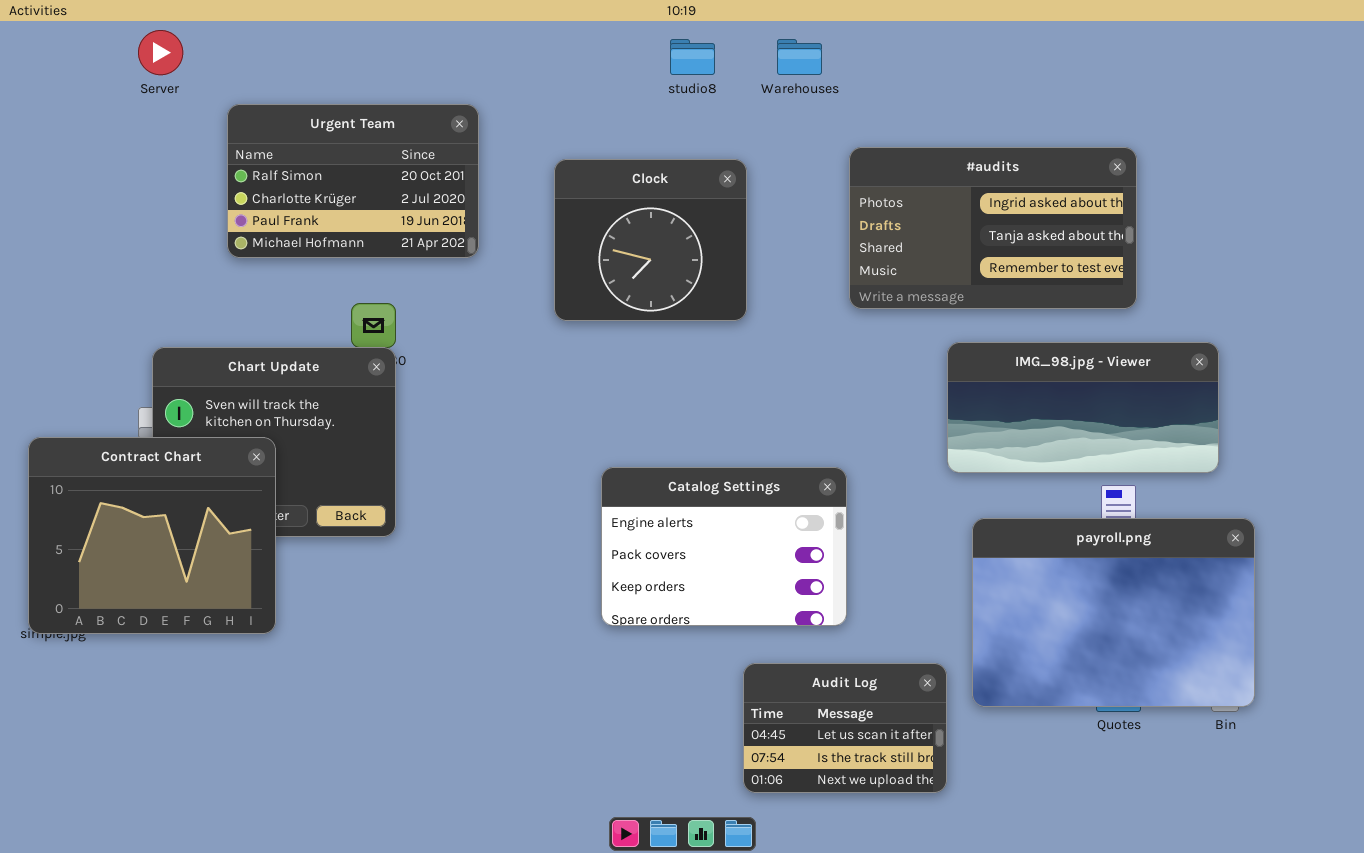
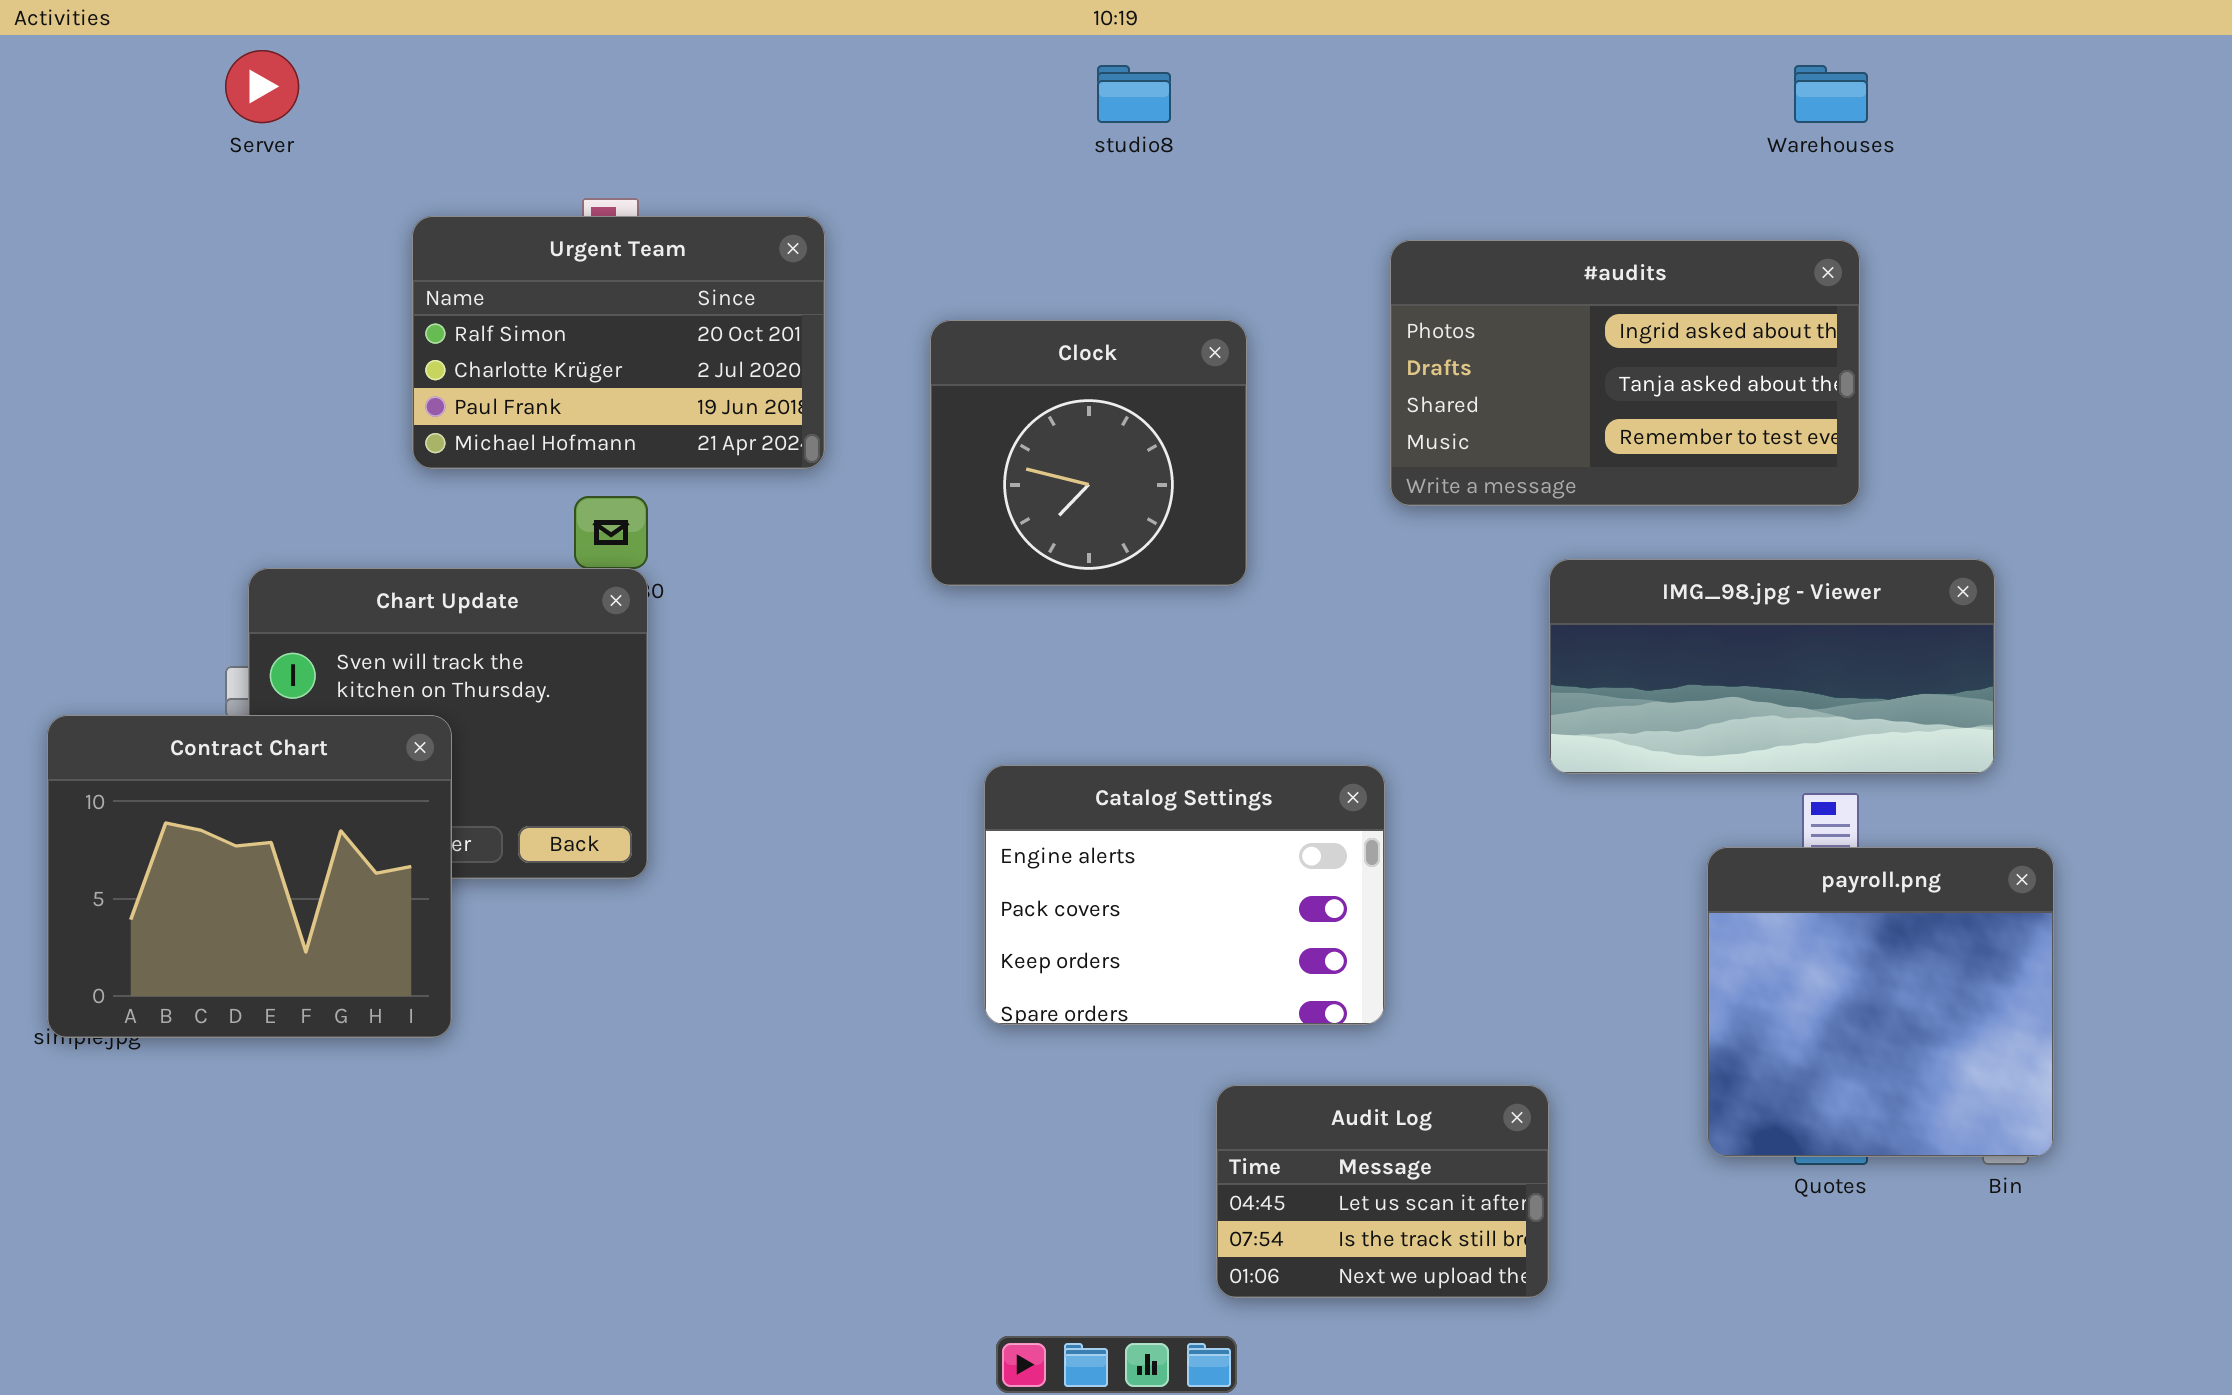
Warehouses: [777,39,822,75] -> [1794,65,1868,123], moved
Urgent Team: [227,104,479,258] -> [412,216,825,469], moved
Clock: [554,159,747,321] -> [930,320,1247,586], moved
payroll.png: [972,518,1255,707] -> [1707,847,2054,1157], resized

